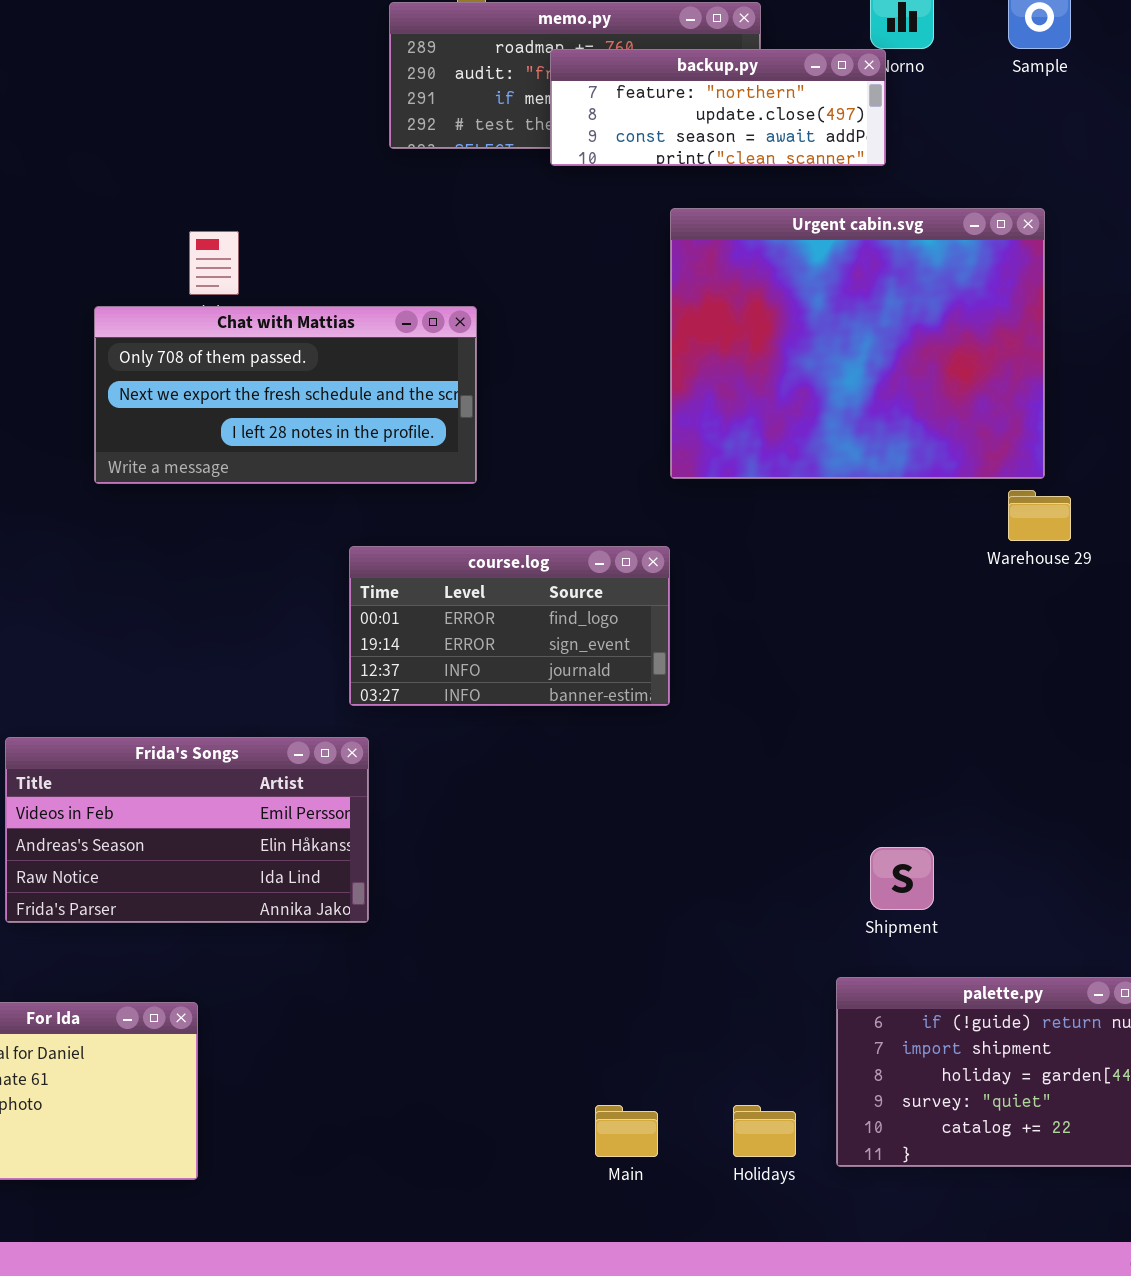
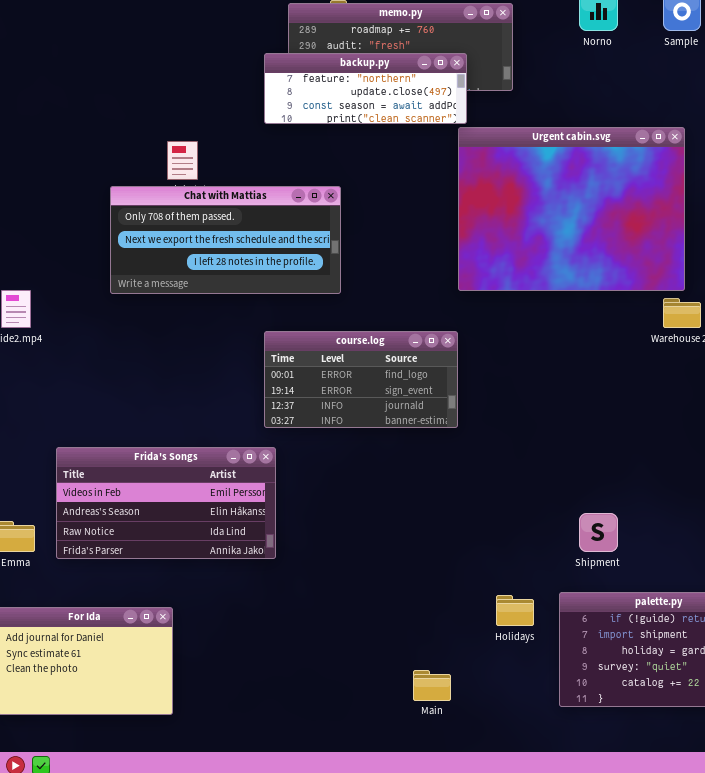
backup.py: [550,49,886,166] -> [264,53,467,124], moved
Holidays: [733,1105,796,1157] -> [496,595,534,626], moved

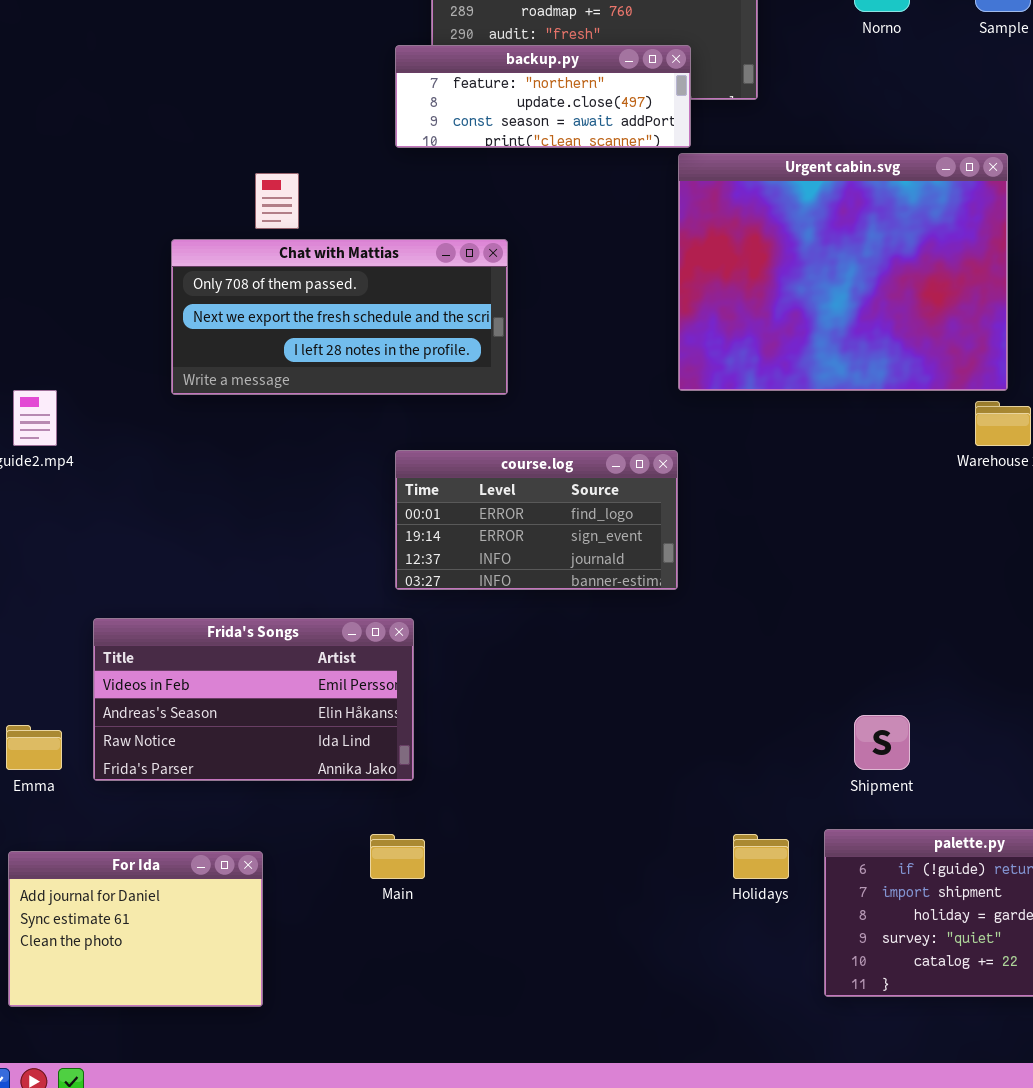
Main: [413,670,451,701] -> [370,834,425,879], moved

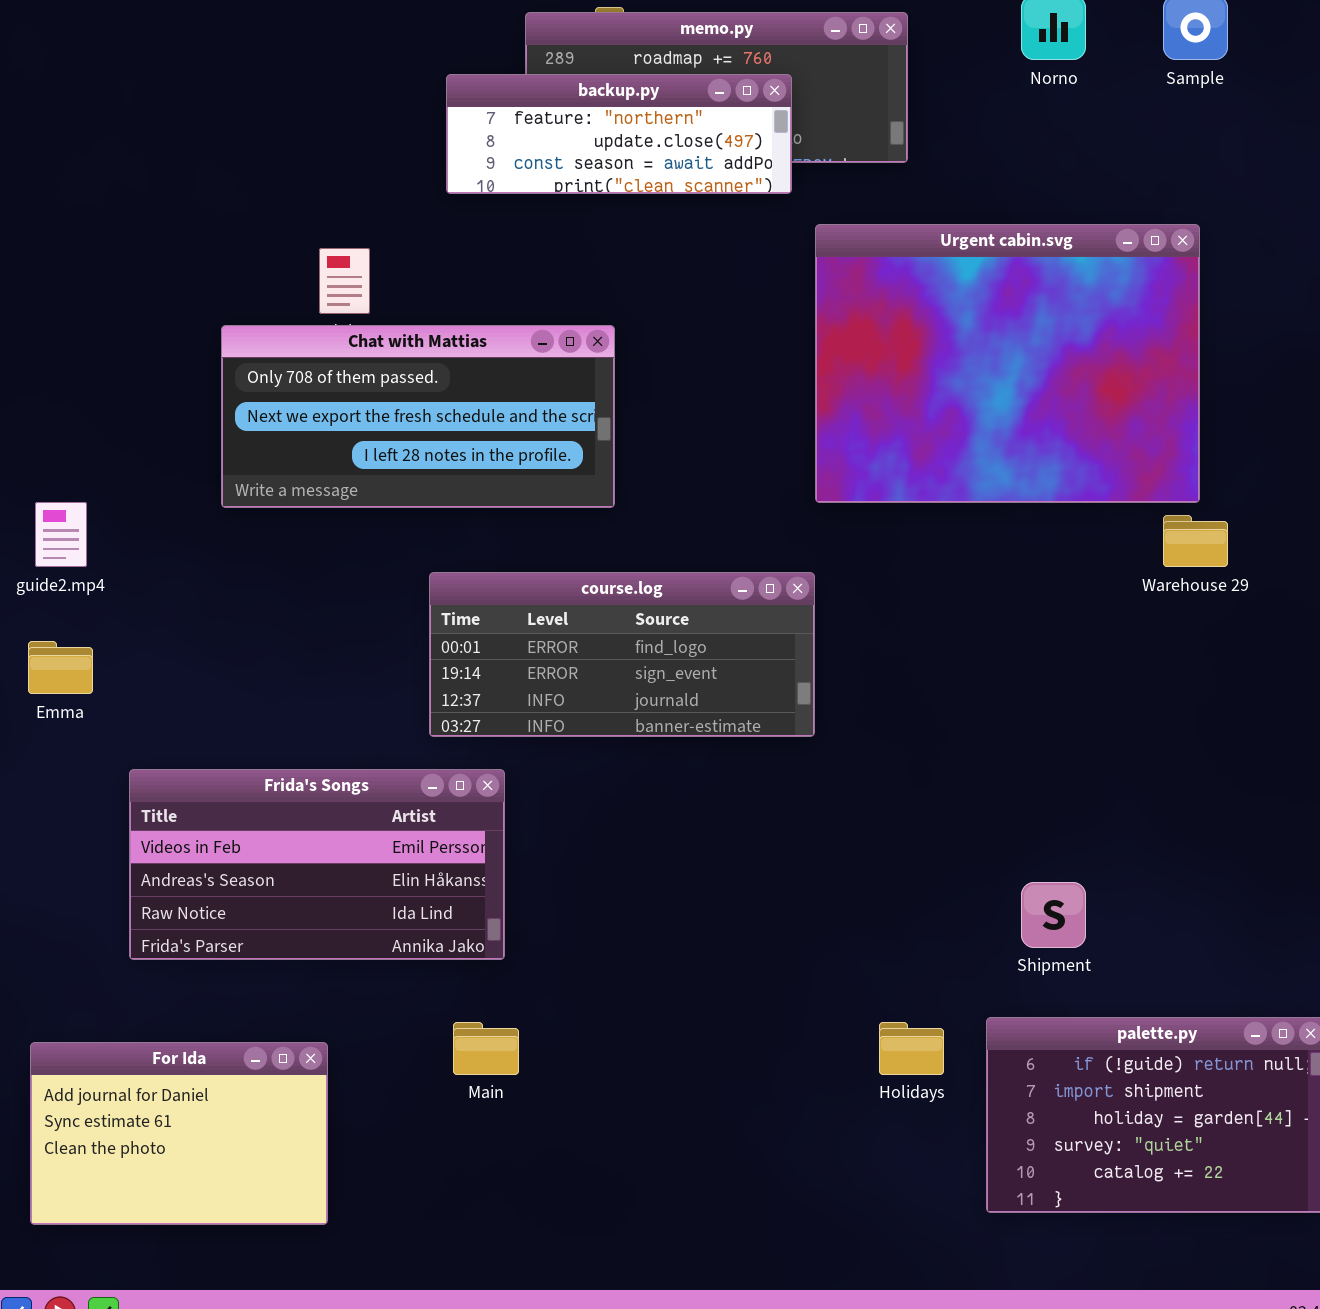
backup.py: [395,45,691,148] -> [446,74,792,194], moved
course.log: [395,450,678,590] -> [429,572,815,737], resized
Emma: [6,725,62,770] -> [28,641,93,694], moved

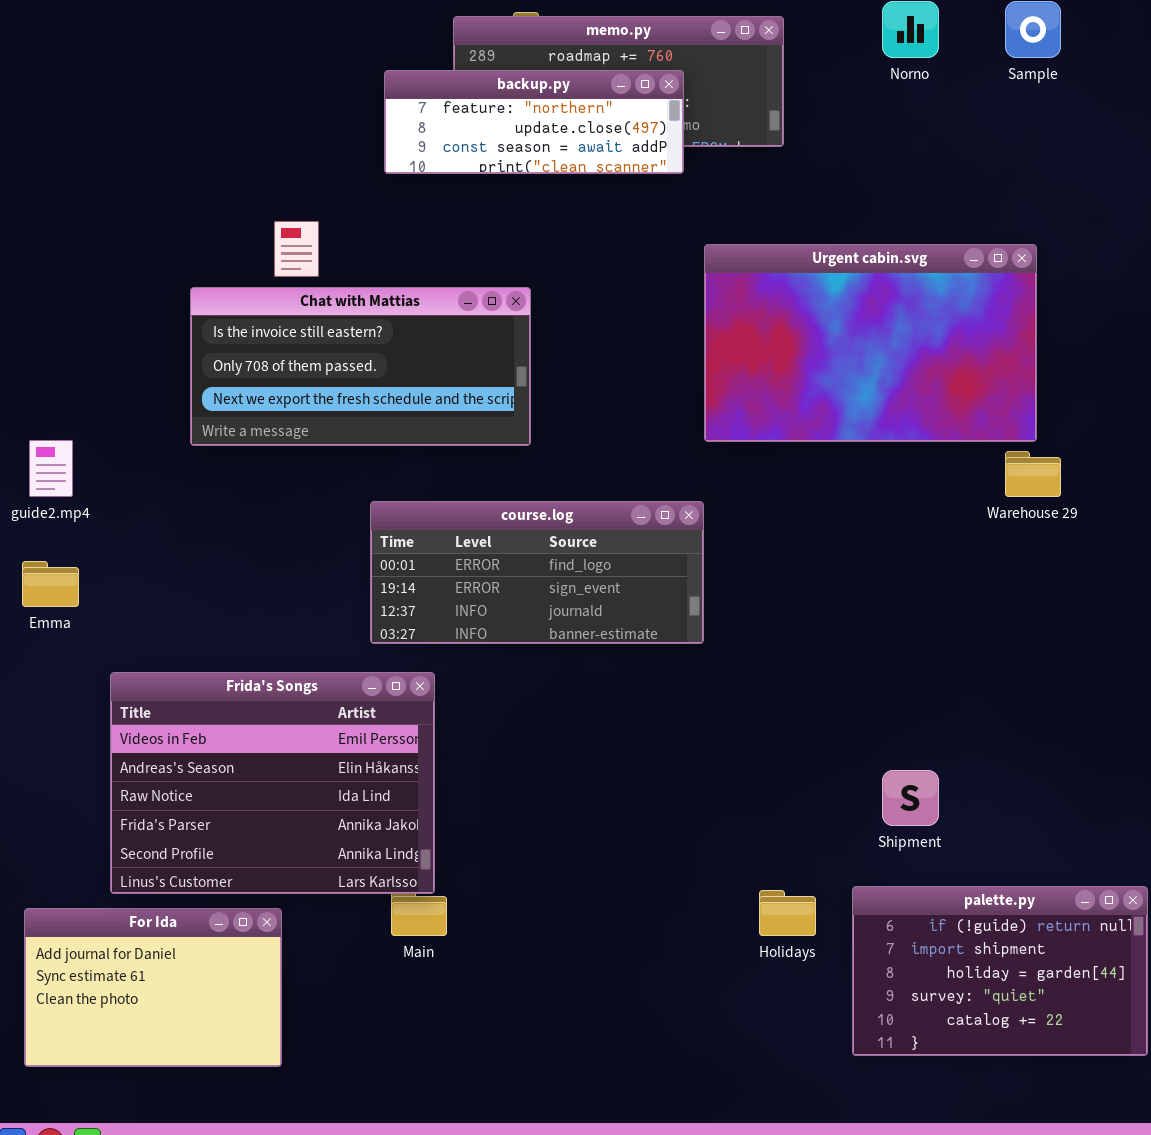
Urgent cabin.svg: [815,224,1200,503] -> [704,244,1037,442], resized
Chat with Mattias: [221,325,615,508] -> [190,287,531,446], scrolled up 1 row
Frida's Songs: [129,769,505,960] -> [110,672,435,894], resized

